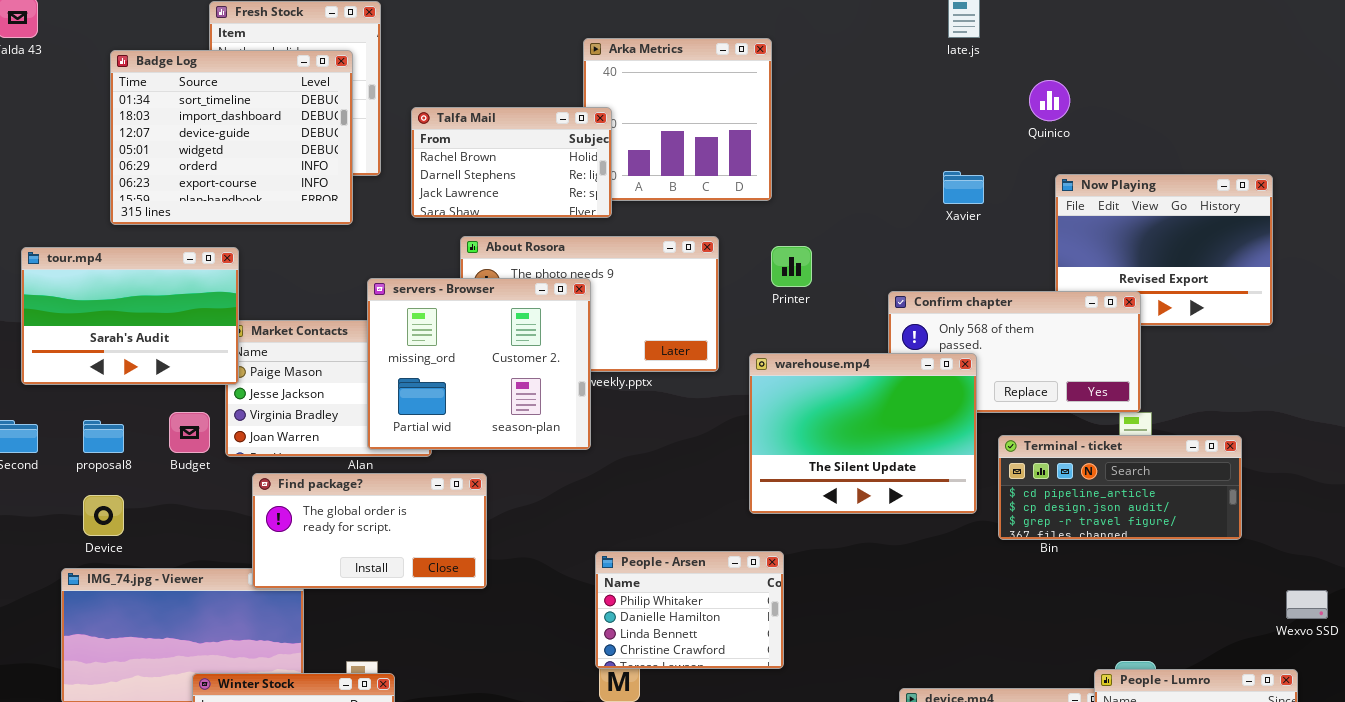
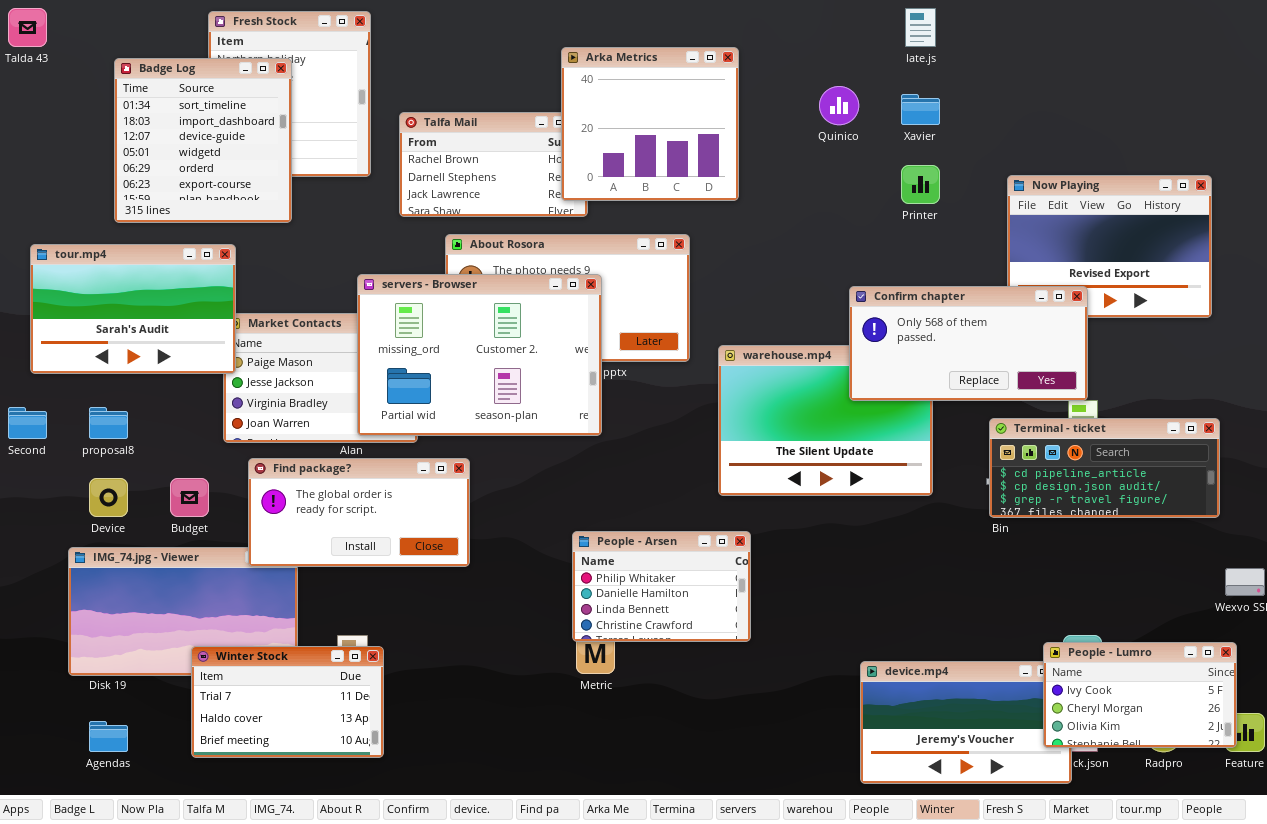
Arka Metrics: [583,38,772,201] -> [561,47,739,201], raised
Badge Log: [110,50,353,225] -> [114,58,292,223], resized
Quinico: [1029,80,1070,121] -> [819,86,859,125], moved
Xavier: [943,171,984,204] -> [901,94,940,125], moved
Printer: [771,246,812,287] -> [901,165,940,204], moved
servers - Browser: [367,278,591,450] -> [357,274,602,436], resized
Confirm chapter: [888,291,1141,413] -> [849,286,1088,401], raised
Budget: [169,412,210,453] -> [170,478,209,517], moved
Terminal - ticket: [998,435,1242,540] -> [989,418,1220,518], moved

